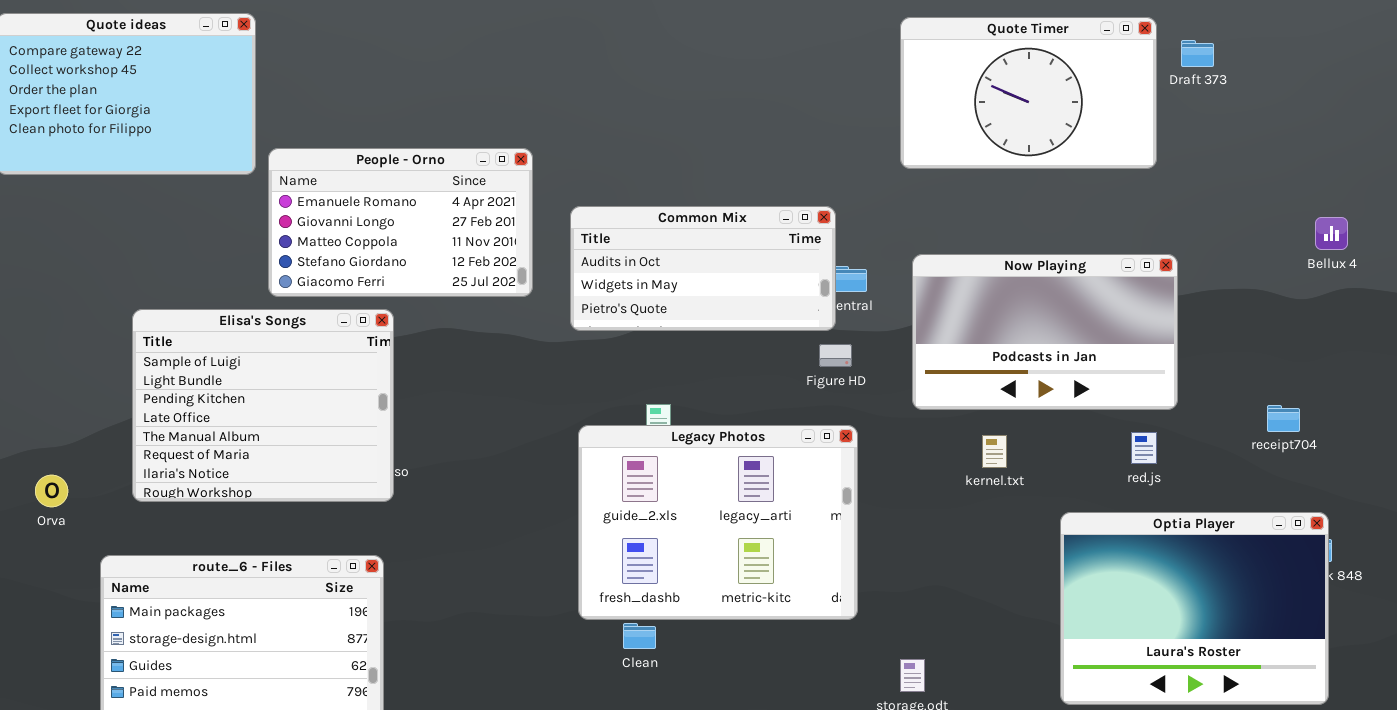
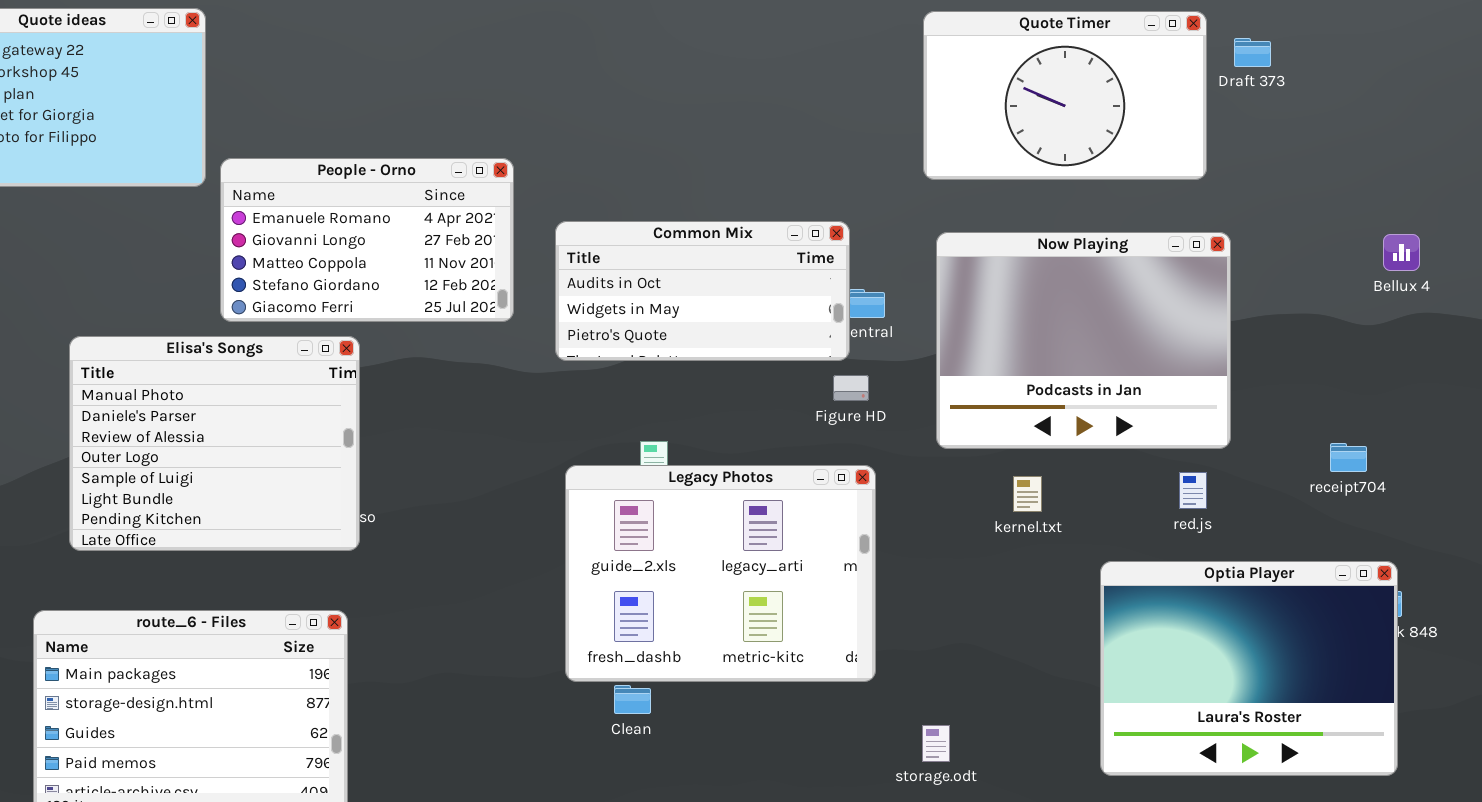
Now Playing: [912,254,1178,410] -> [936,232,1231,449], resized
Elisa's Songs: [132,309,394,502] -> [69,336,360,551], scrolled up 4 rows

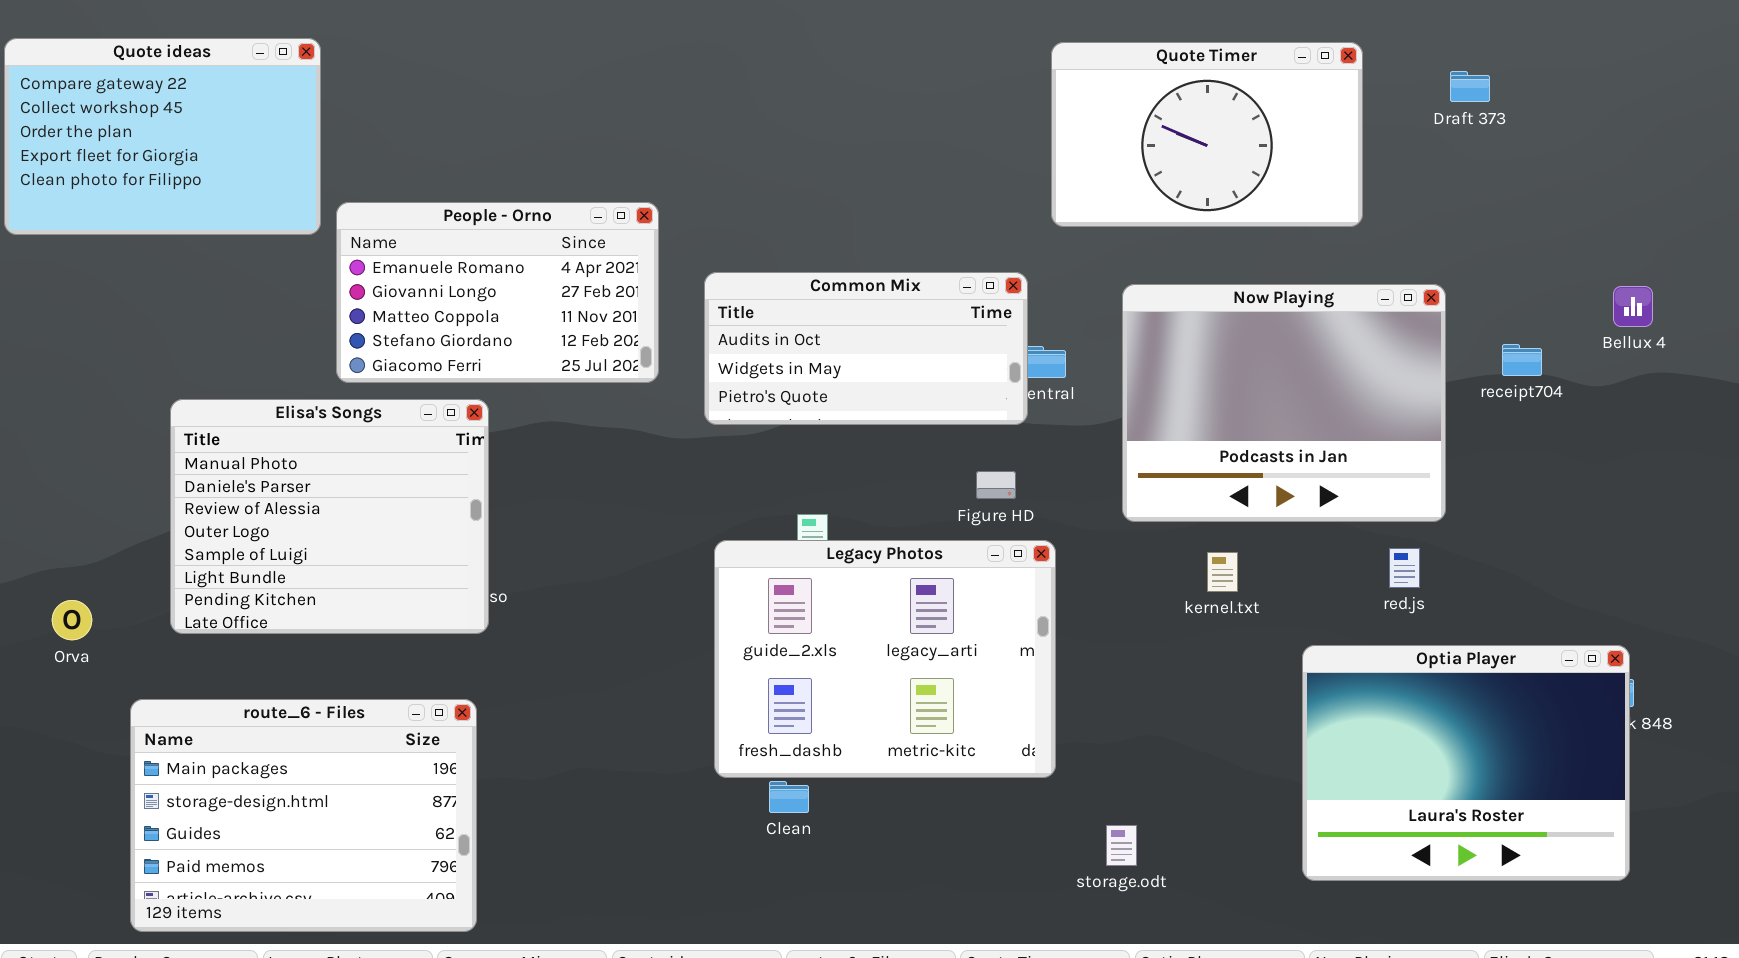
Quote Timer: [923,11,1207,180] -> [1051,42,1363,227], moved
Figure HD: [833,375,869,401] -> [976,471,1016,499], moved
receipt704: [1330,443,1367,472] -> [1502,344,1542,376], moved

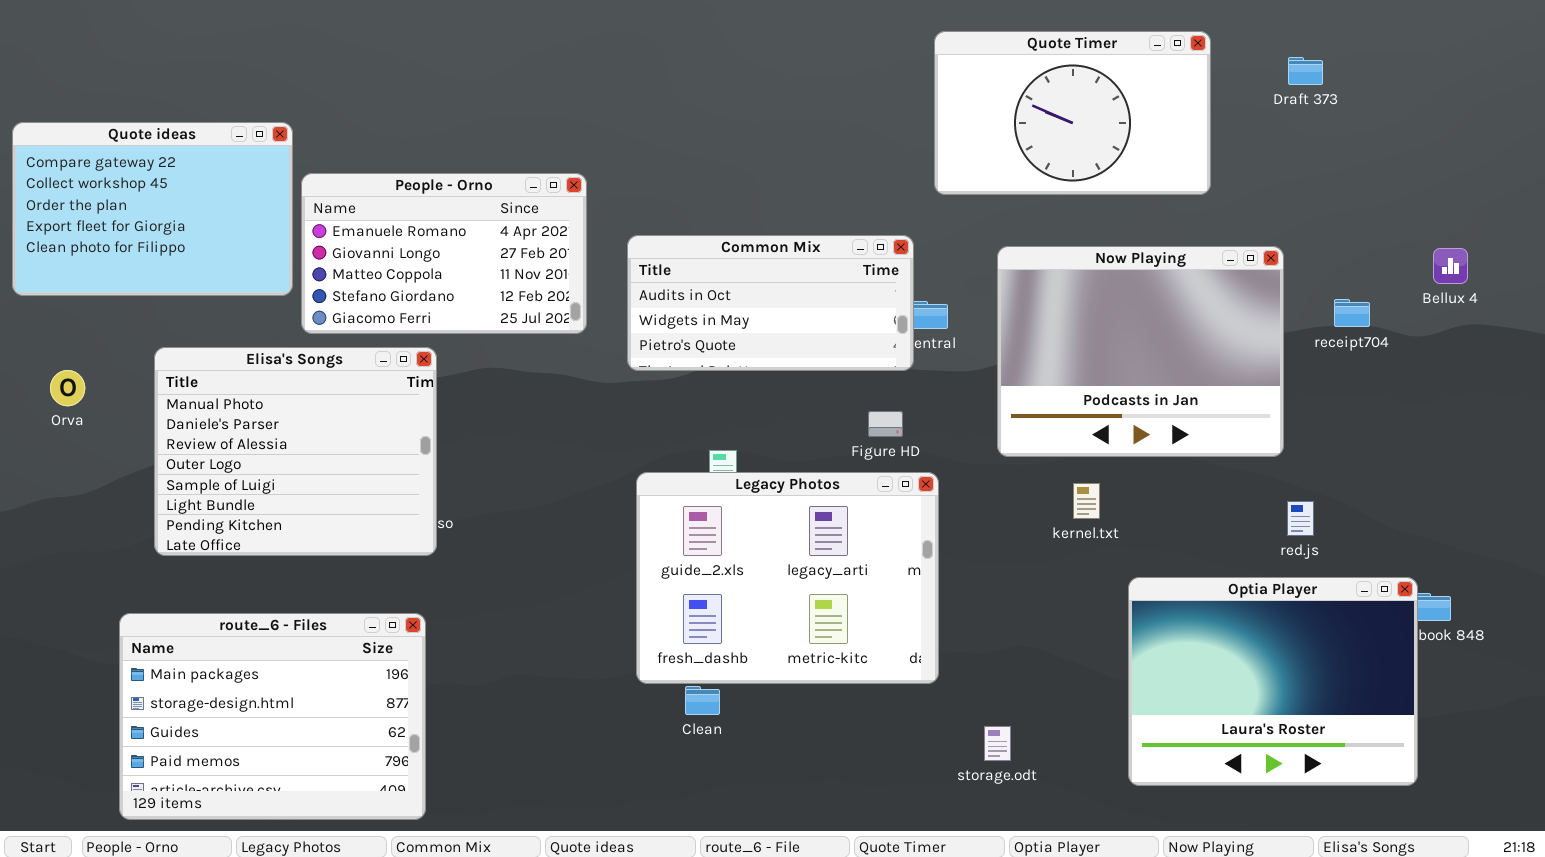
Quote ideas: [4,38,321,235] -> [12,122,293,296], moved
red.js: [1389,548,1420,588] -> [1287,501,1314,536], moved
Orva: [52,600,92,640] -> [50,370,85,406], moved
Optia Player: [1302,645,1630,881] -> [1128,577,1418,786], moved

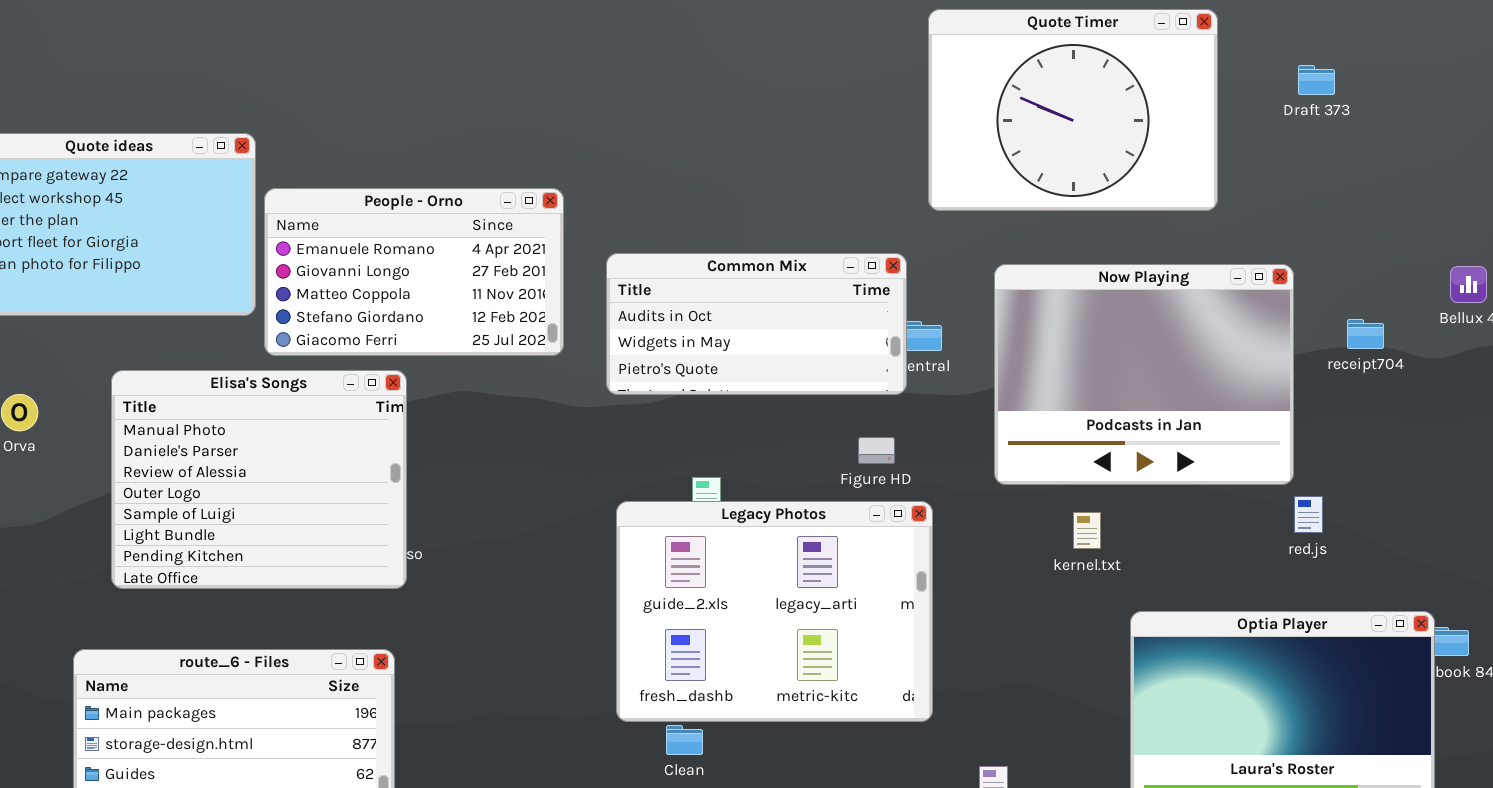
Quote Timer: [934,31,1211,195] -> [928,9,1218,211], resized
red.js: [1287,501,1314,536] -> [1294,496,1323,533], moved

